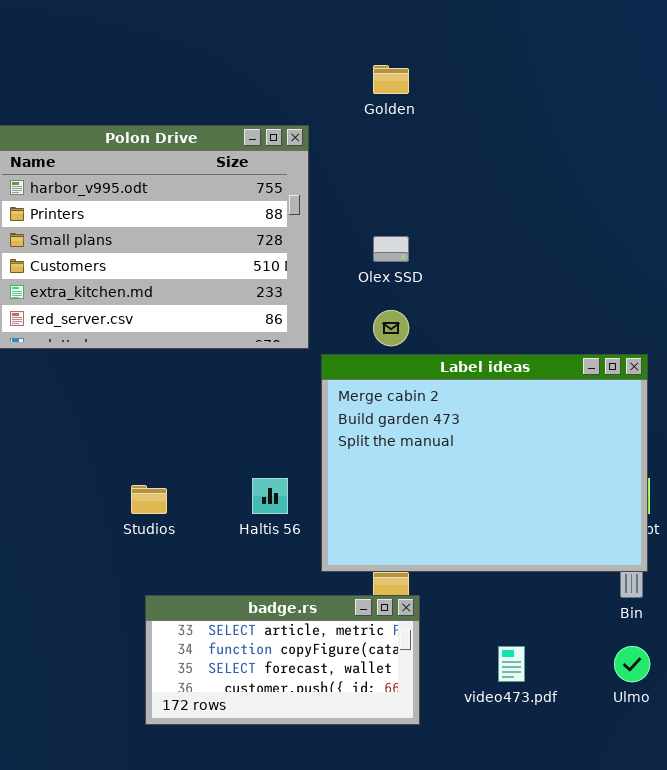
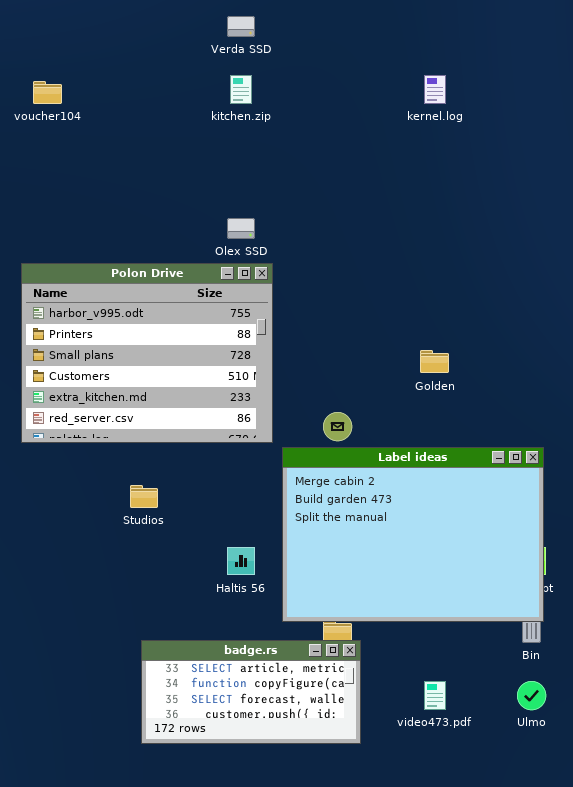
Golden: [373,65,409,94] -> [420,350,449,373], moved
Olex SSD: [373,236,409,262] -> [227,218,255,239], moved
Studios: [131,485,167,514] -> [130,485,158,508], moved

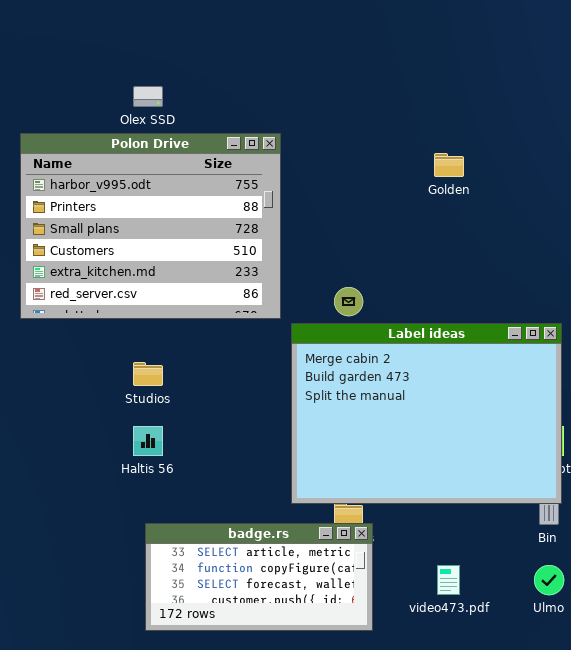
Olex SSD: [227,218,255,239] -> [133,86,163,107], moved
Golden: [420,350,449,373] -> [434,153,464,177], moved
Haltis 56: [227,547,255,575] -> [133,426,163,456], moved

